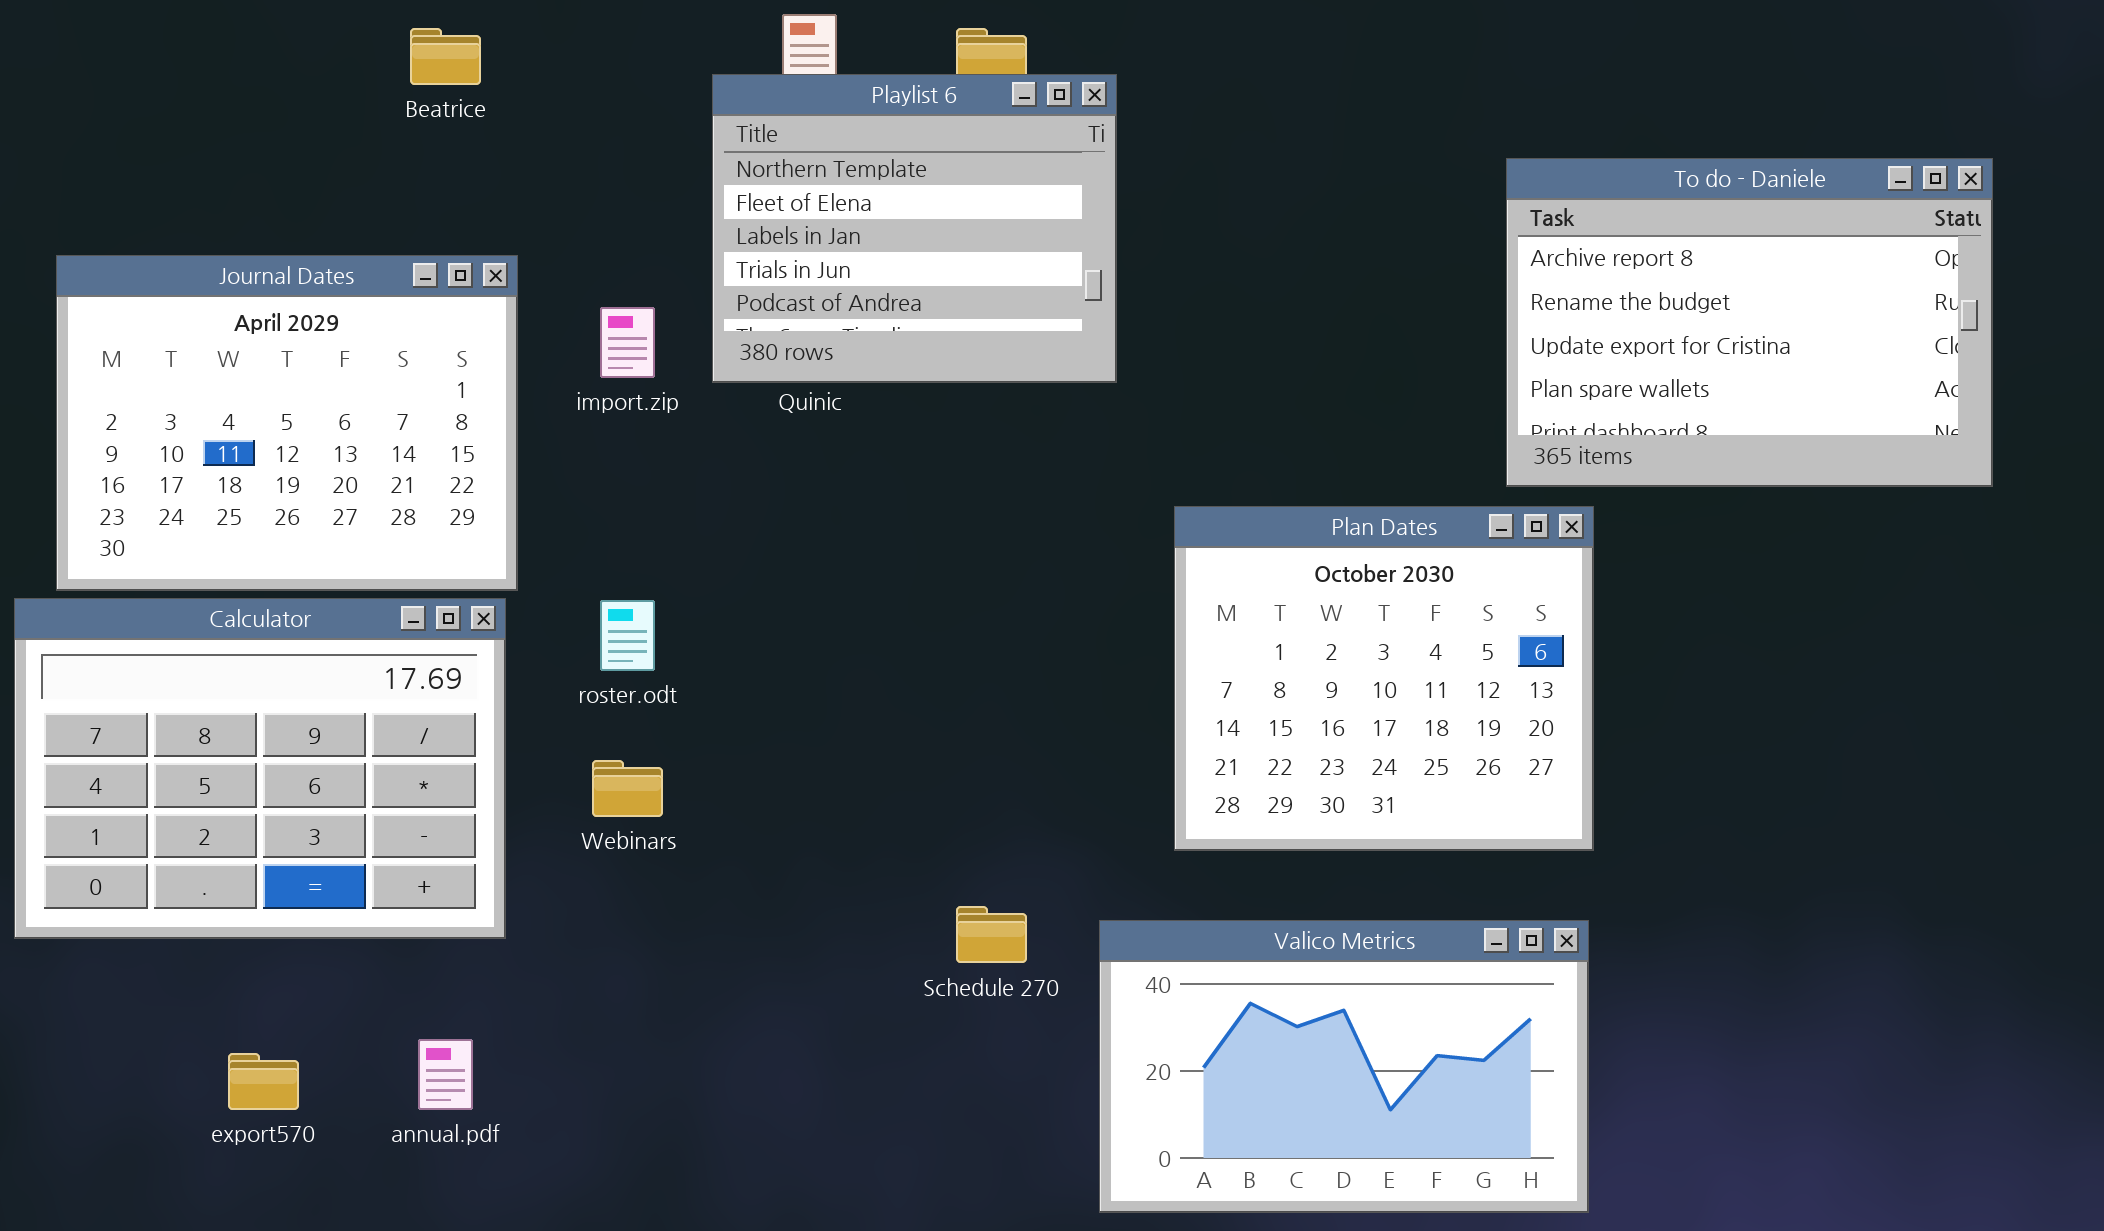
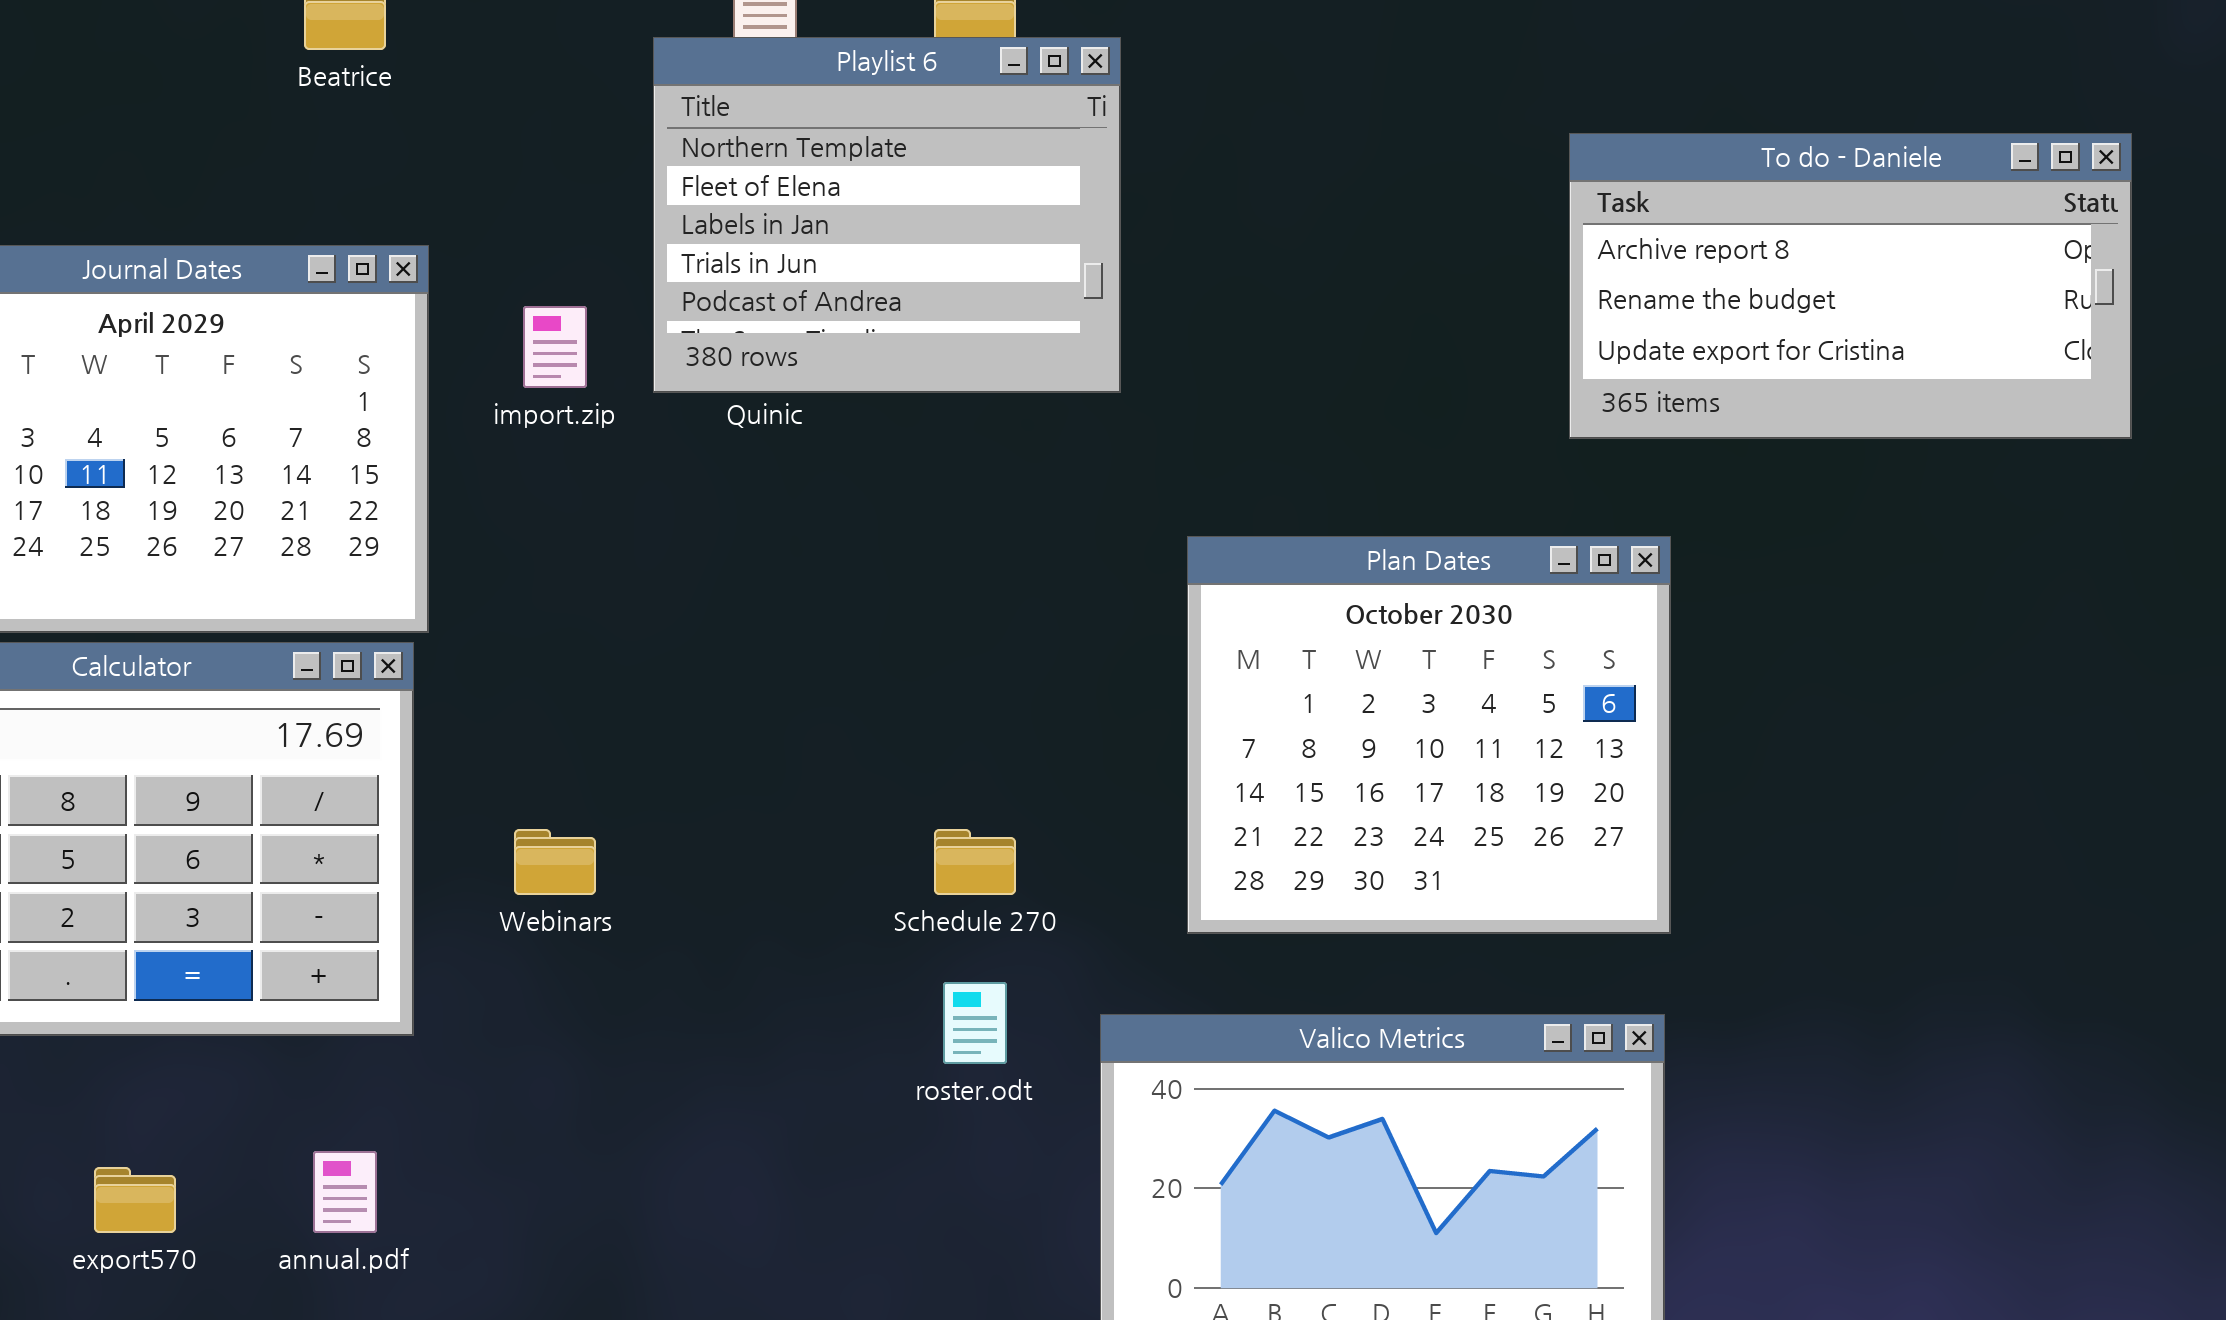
To do - Daniele: [1506,158,1993,487] -> [1569,133,2132,439], resized
roster.odt: [600,600,655,671] -> [943,982,1007,1064], moved
Schedule 270: [956,906,1027,963] -> [934,829,1016,895], moved

